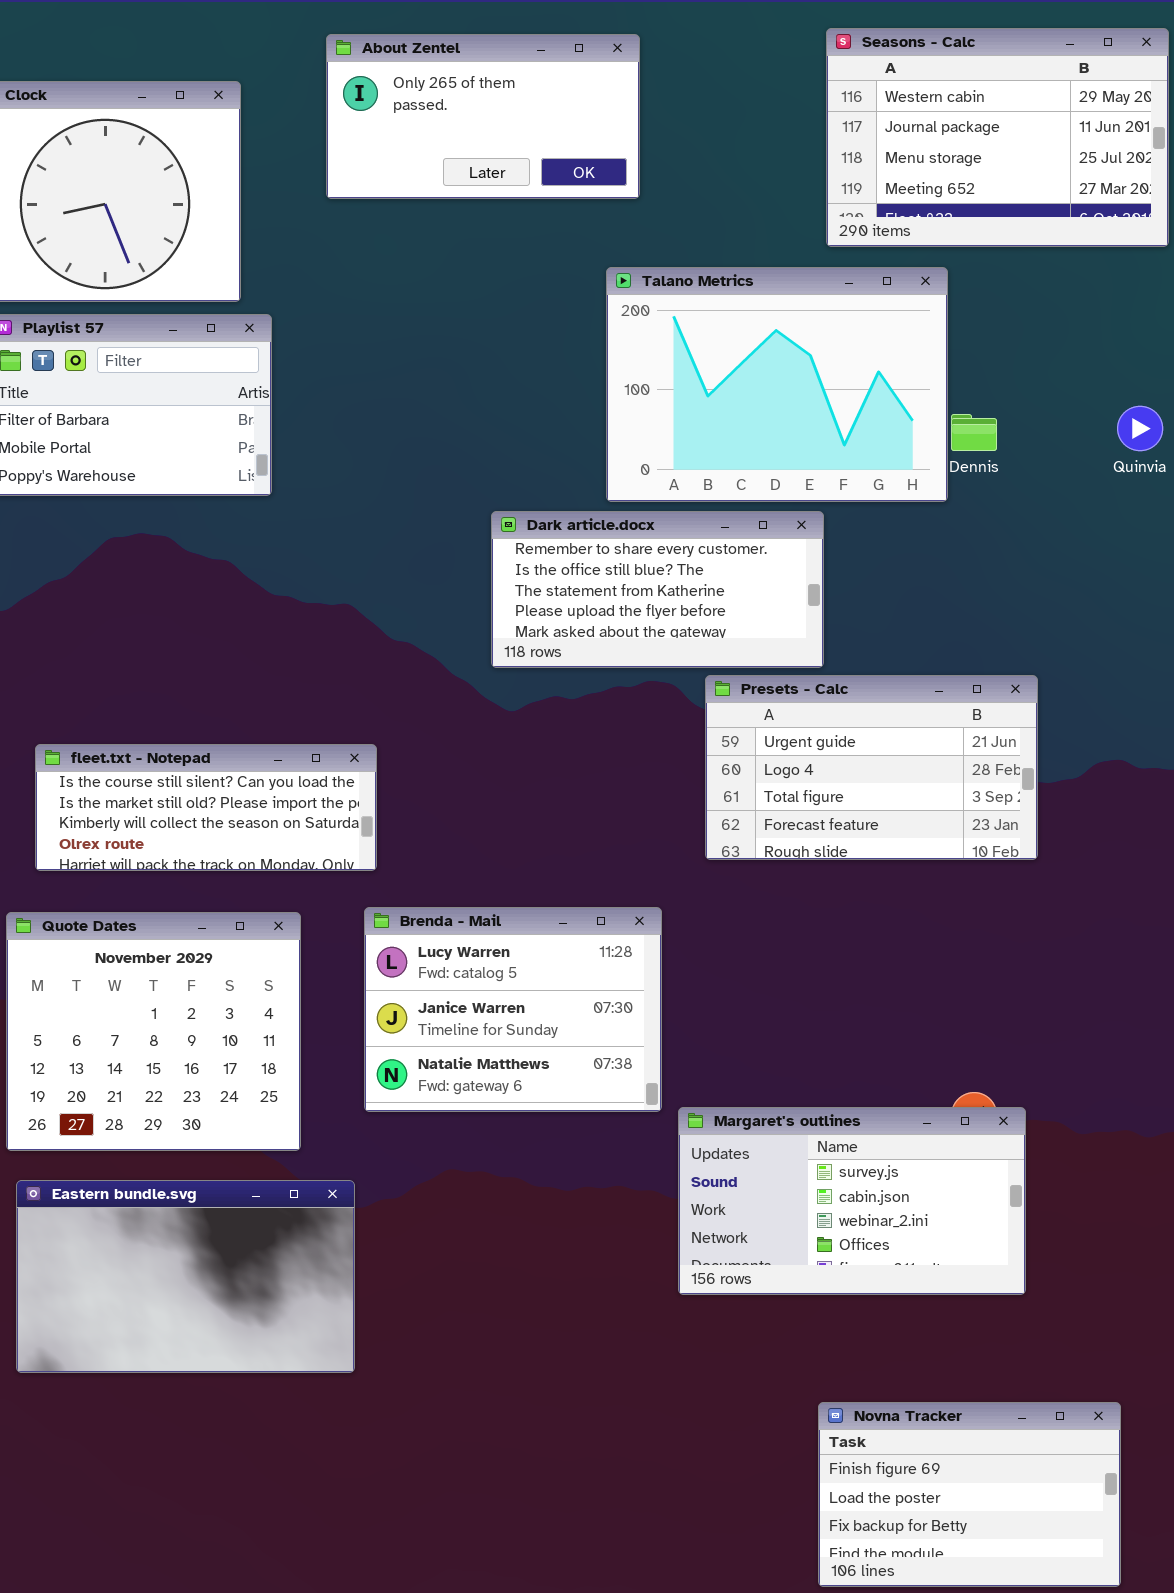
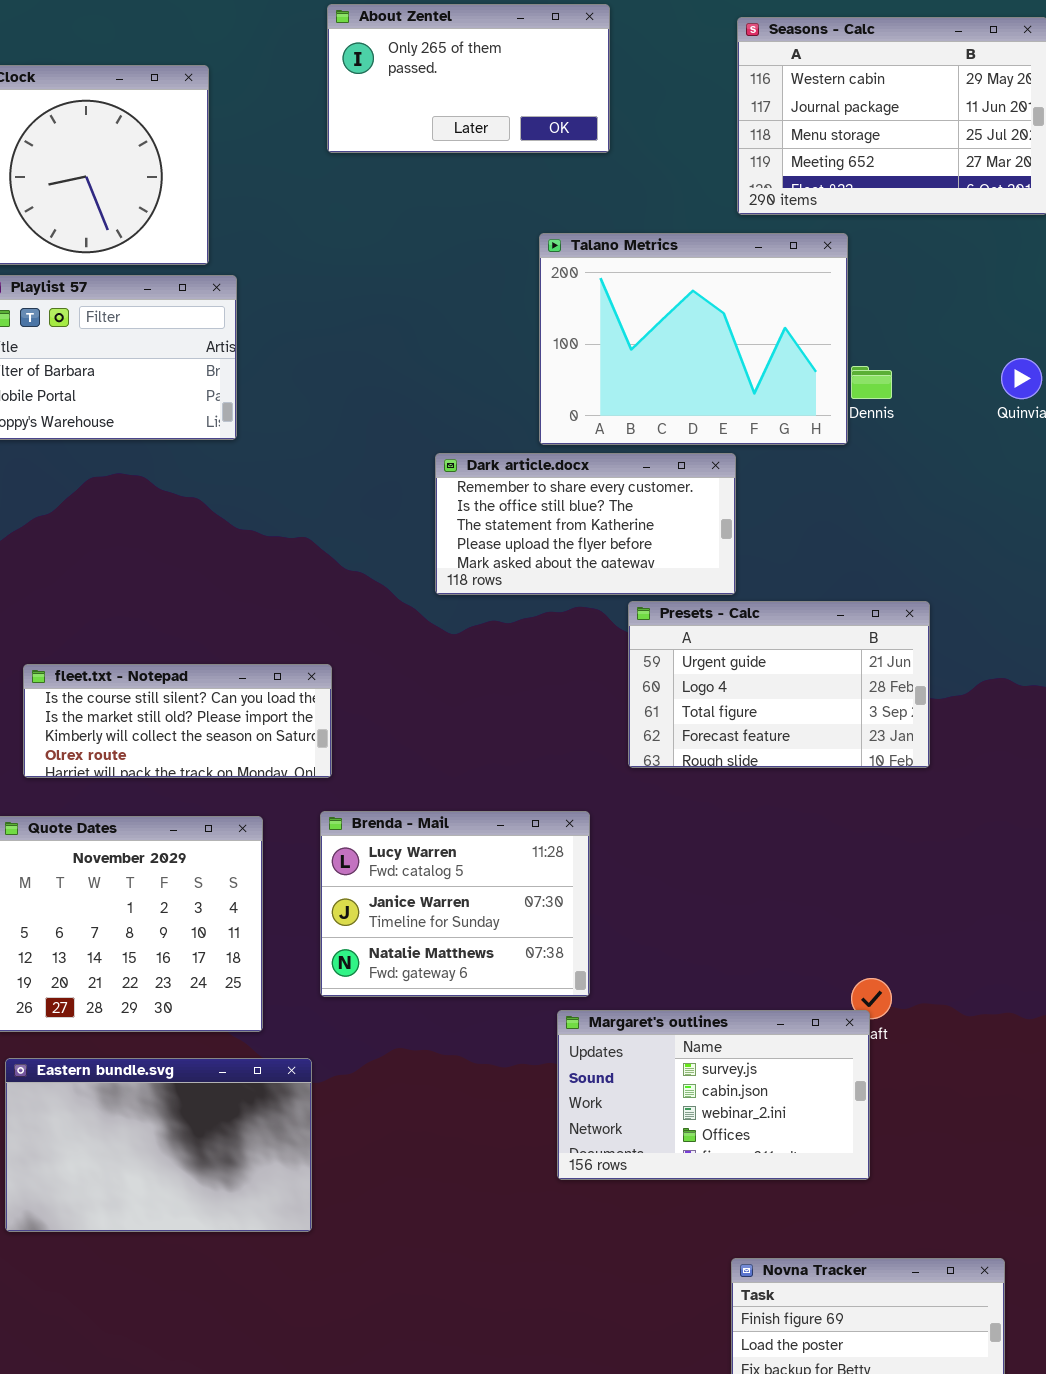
About Zentel: [326,34,640,199] -> [327,4,610,153], moved
Margaret's outlines: [678,1107,1026,1295] -> [557,1010,870,1180], moved

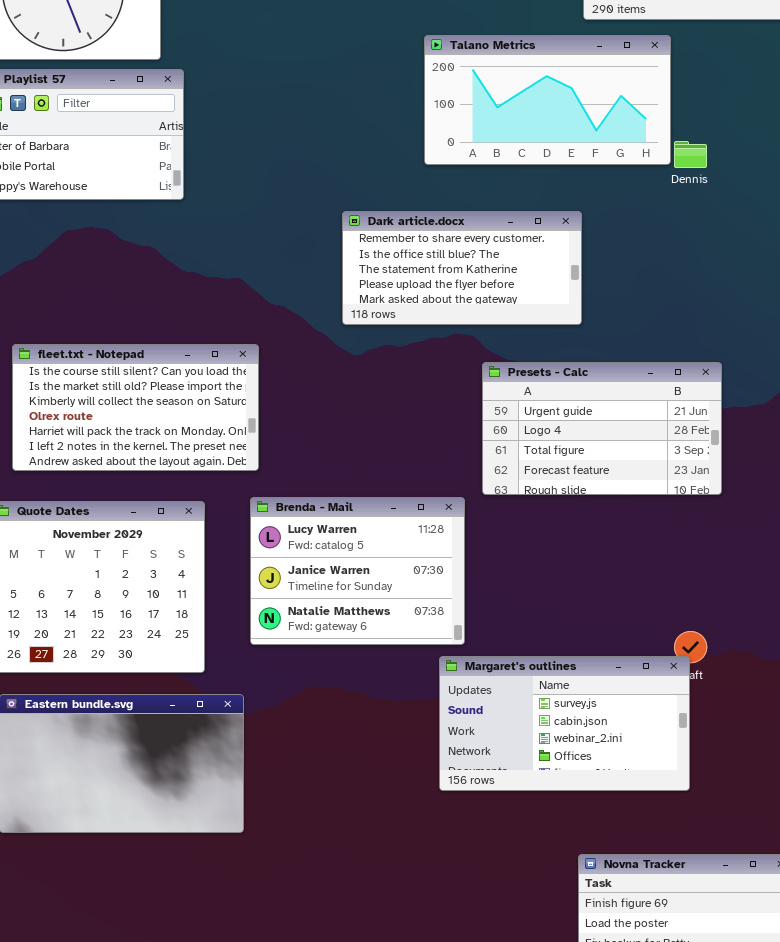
Talano Metrics: [539,233,848,445] -> [424,35,671,165], resized
Presets - Calc: [628,601,930,768] -> [482,362,722,495], moved
fleet.txt - Notepad: [23,664,332,778] -> [12,344,259,471], resized

